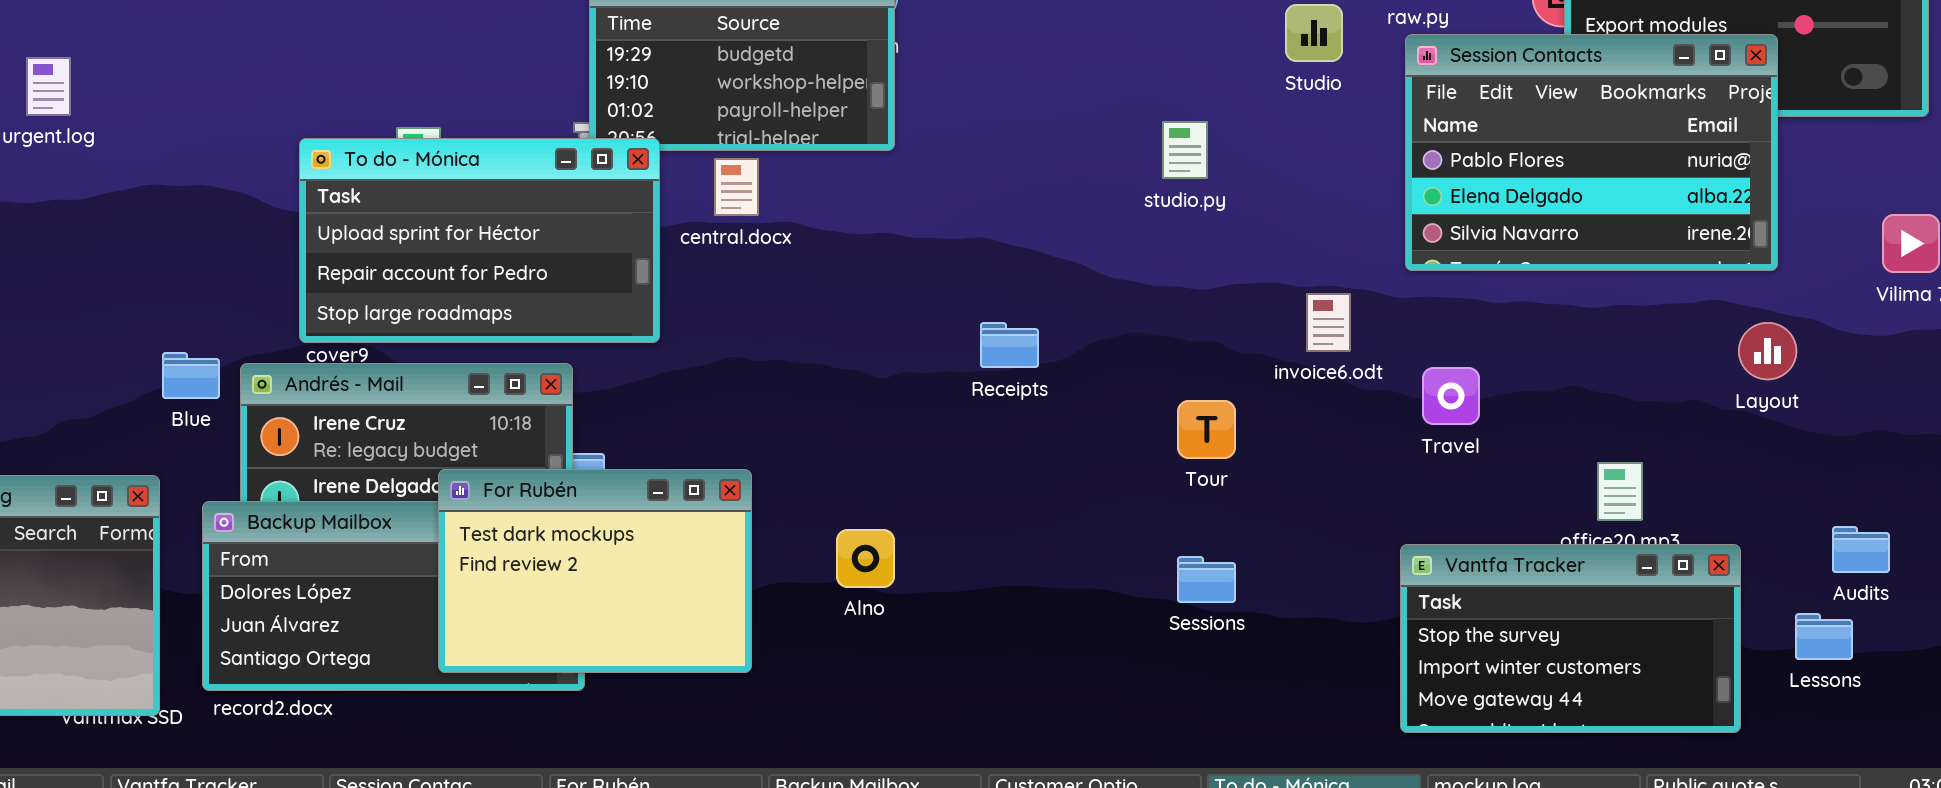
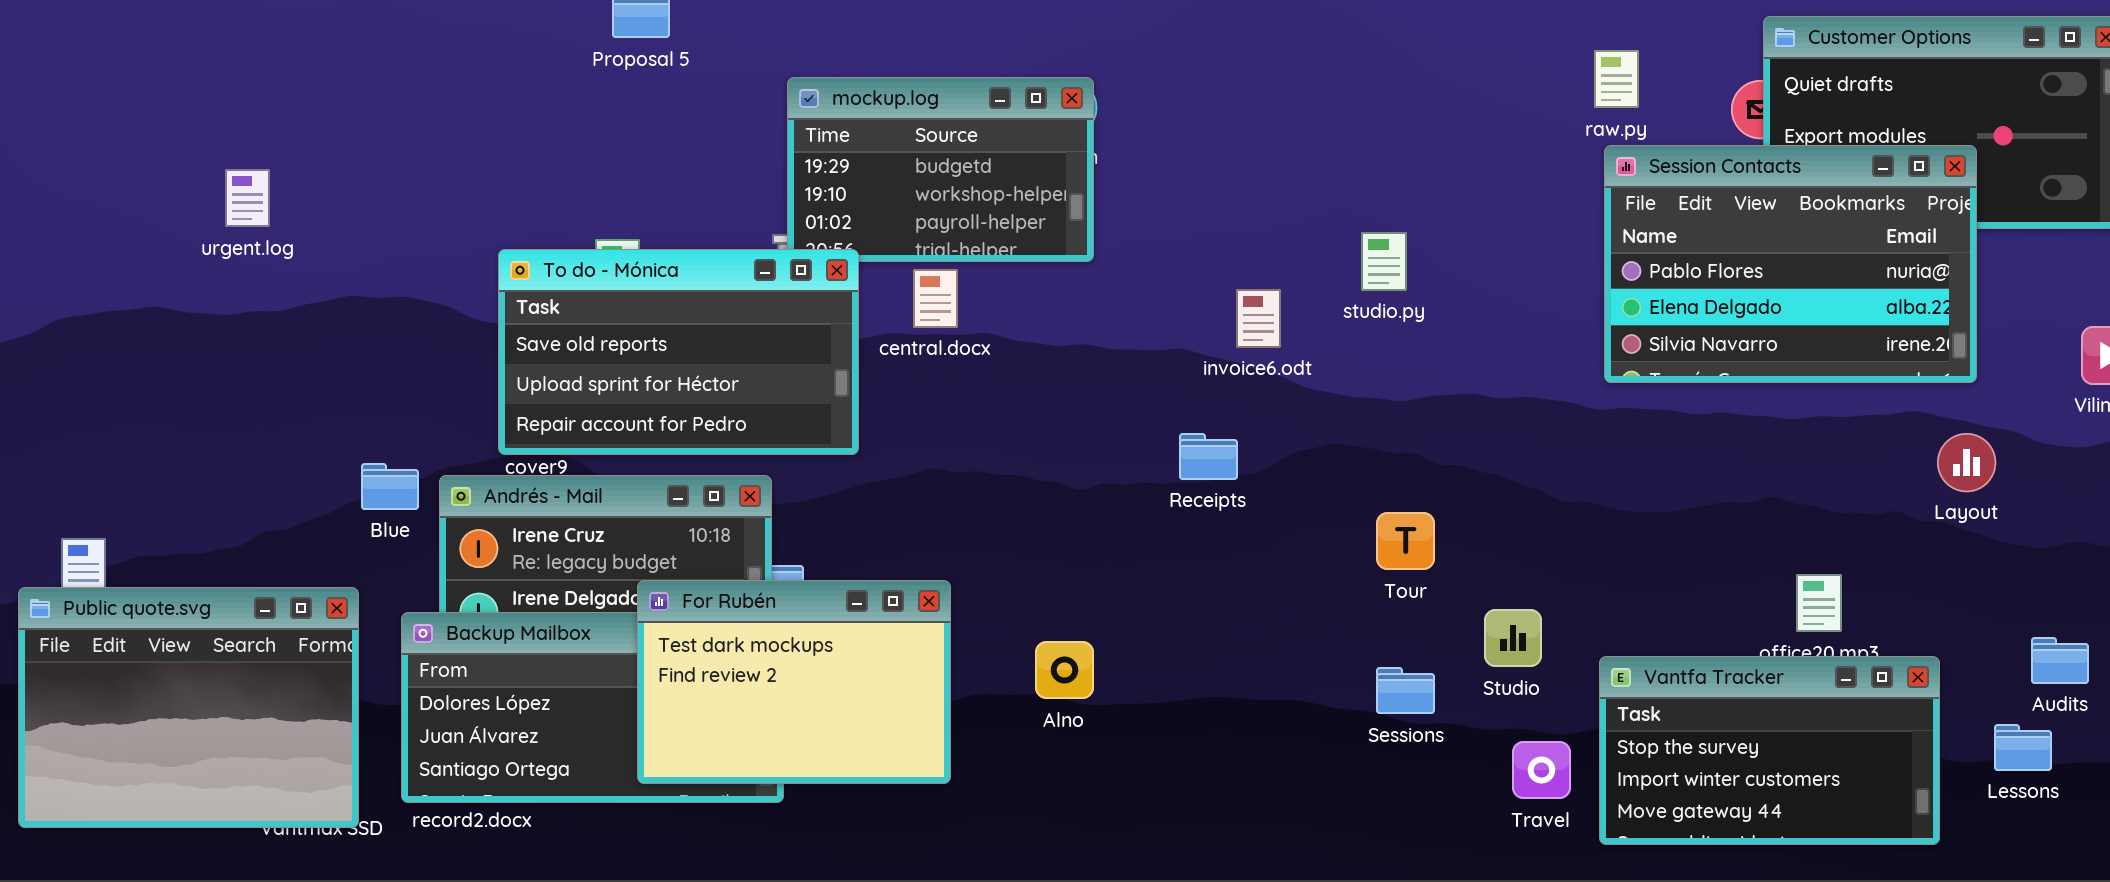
Studio: [1285,4,1343,62] -> [1484,609,1542,667], moved
To do - Mónica: [299,138,660,343] -> [498,249,859,455], scrolled up 1 row
invoice6.odt: [1306,293,1351,352] -> [1236,289,1281,348], moved
Travel: [1422,367,1480,425] -> [1512,741,1571,799], moved

